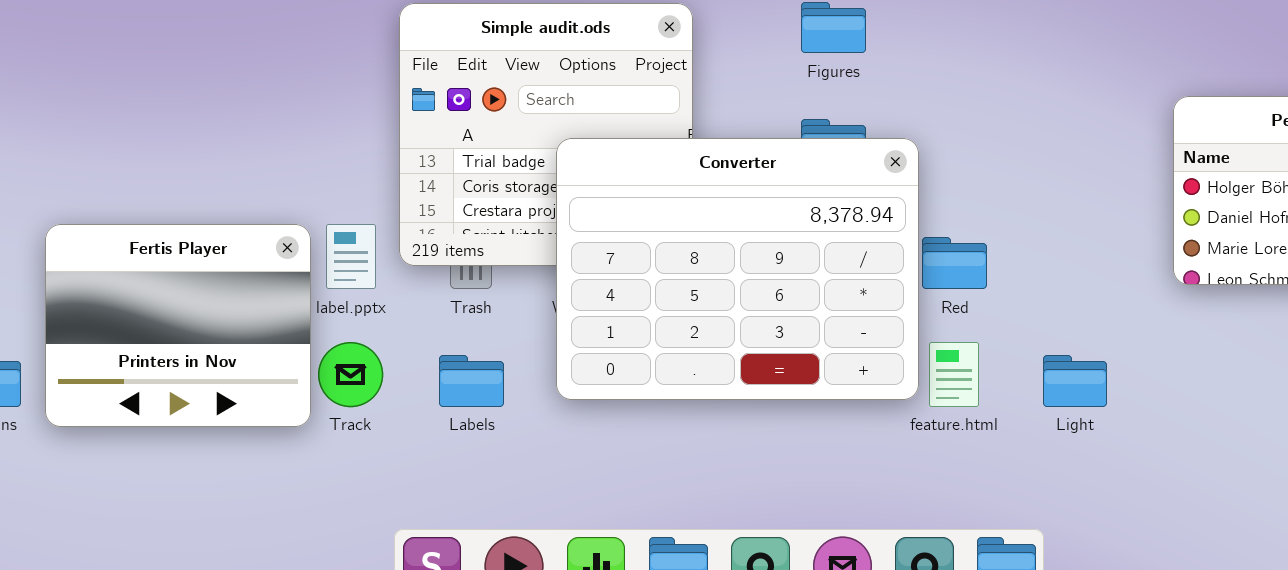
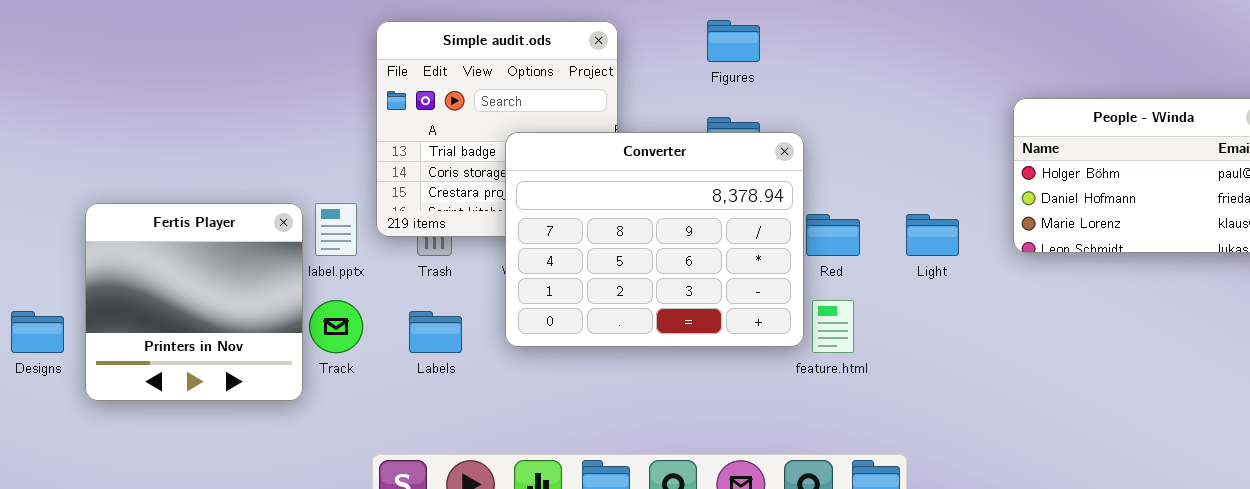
Fertis Player: [45,224,311,427] -> [85,203,303,401], resized
Light: [1043,355,1107,407] -> [906,214,959,256], moved

